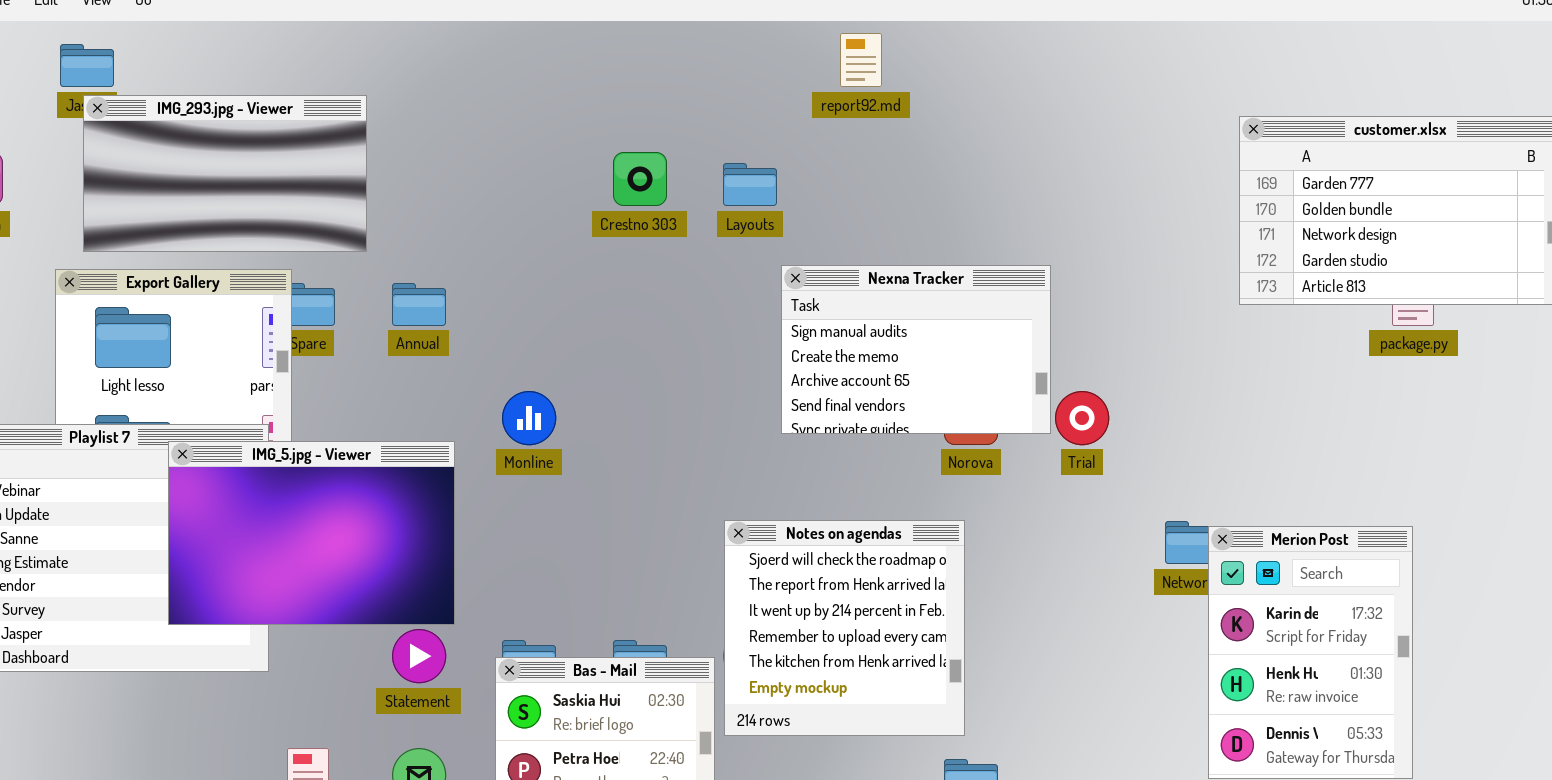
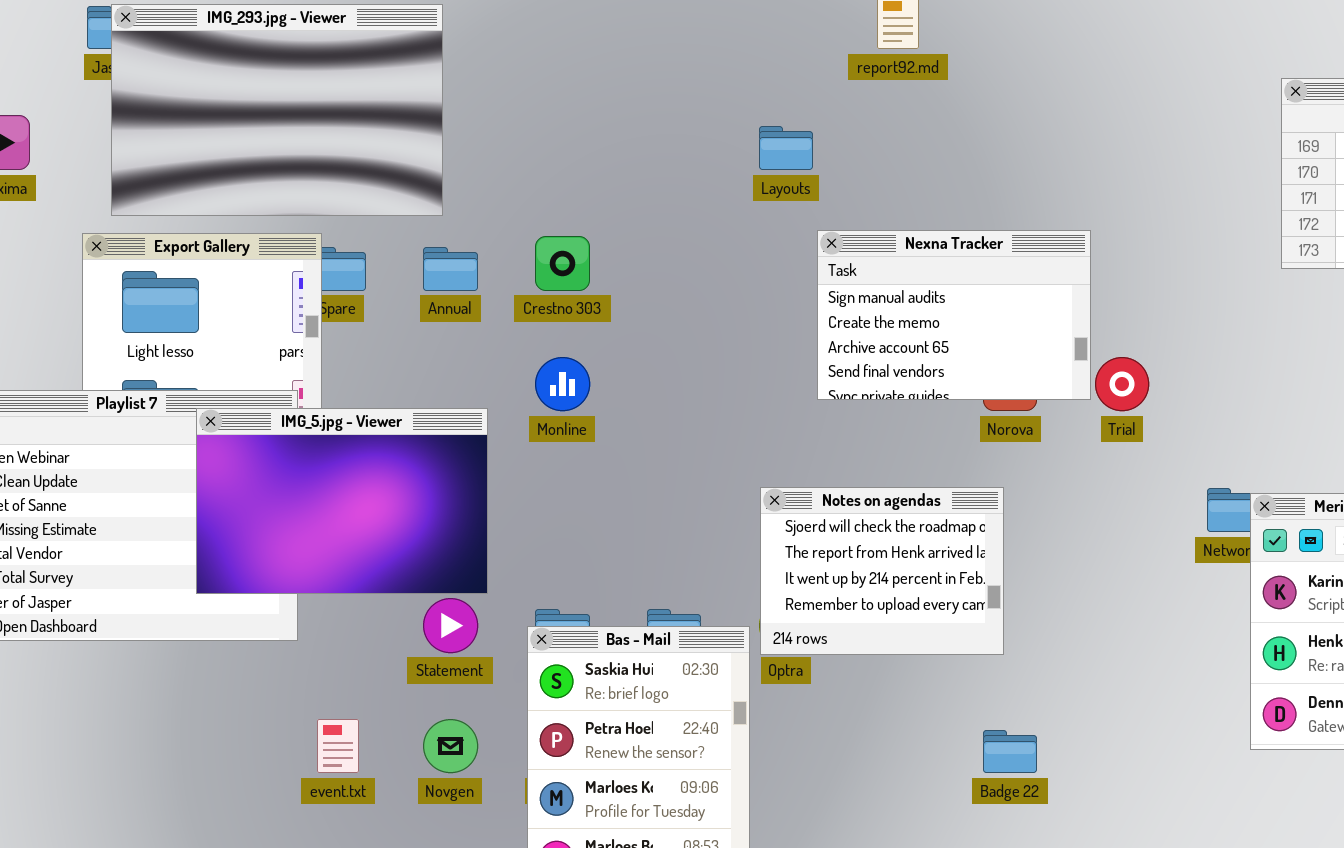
IMG_293.jpg - Viewer: [83,95,367,252] -> [111,4,443,216], resized
Crestno 303: [613,152,667,206] -> [535,236,590,291], moved
Notes on agendas: [724,520,965,736] -> [760,487,1004,655], resized

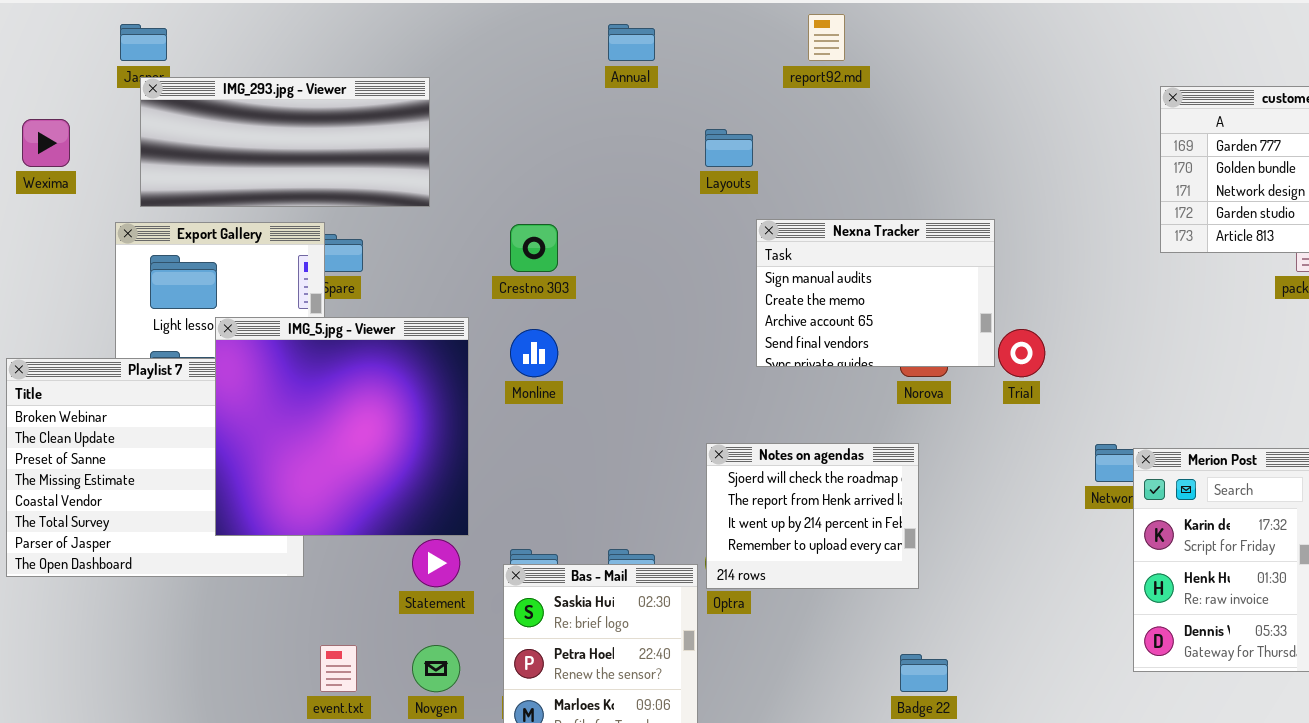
IMG_293.jpg - Viewer: [111,4,443,216] -> [140,77,430,207], resized
Annual: [423,247,478,291] -> [608,24,655,61], moved
IMG_5.jpg - Viewer: [196,408,488,594] -> [215,317,469,536], resized

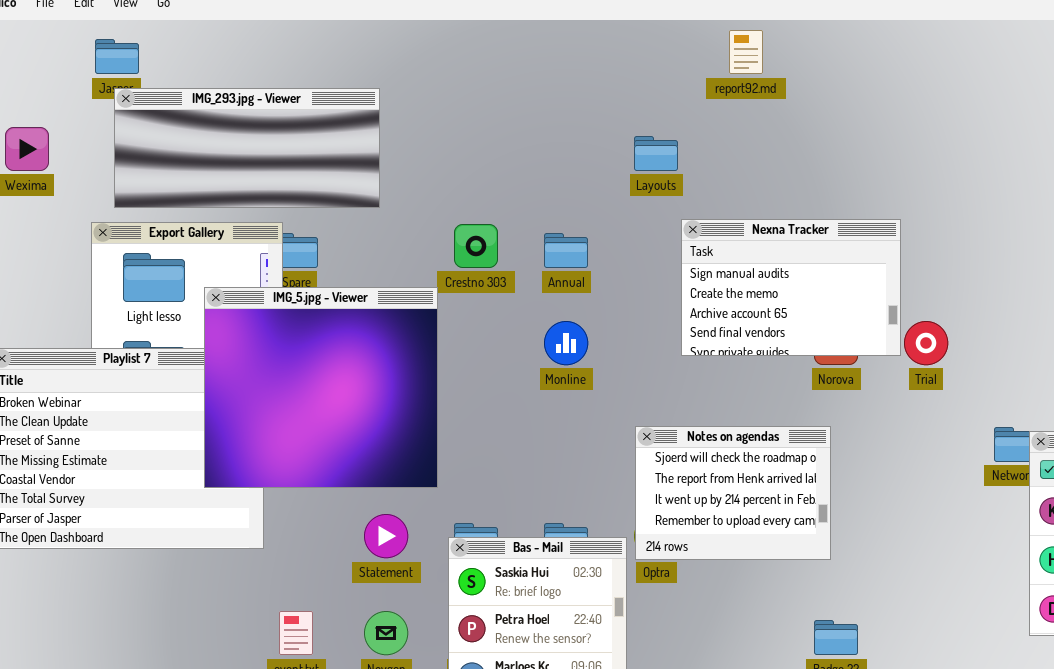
Annual: [608,24,655,61] -> [544,233,588,268], moved
IMG_5.jpg - Viewer: [215,317,469,536] -> [204,287,438,488], moved
Monline: [510,329,558,377] -> [544,321,588,365], moved

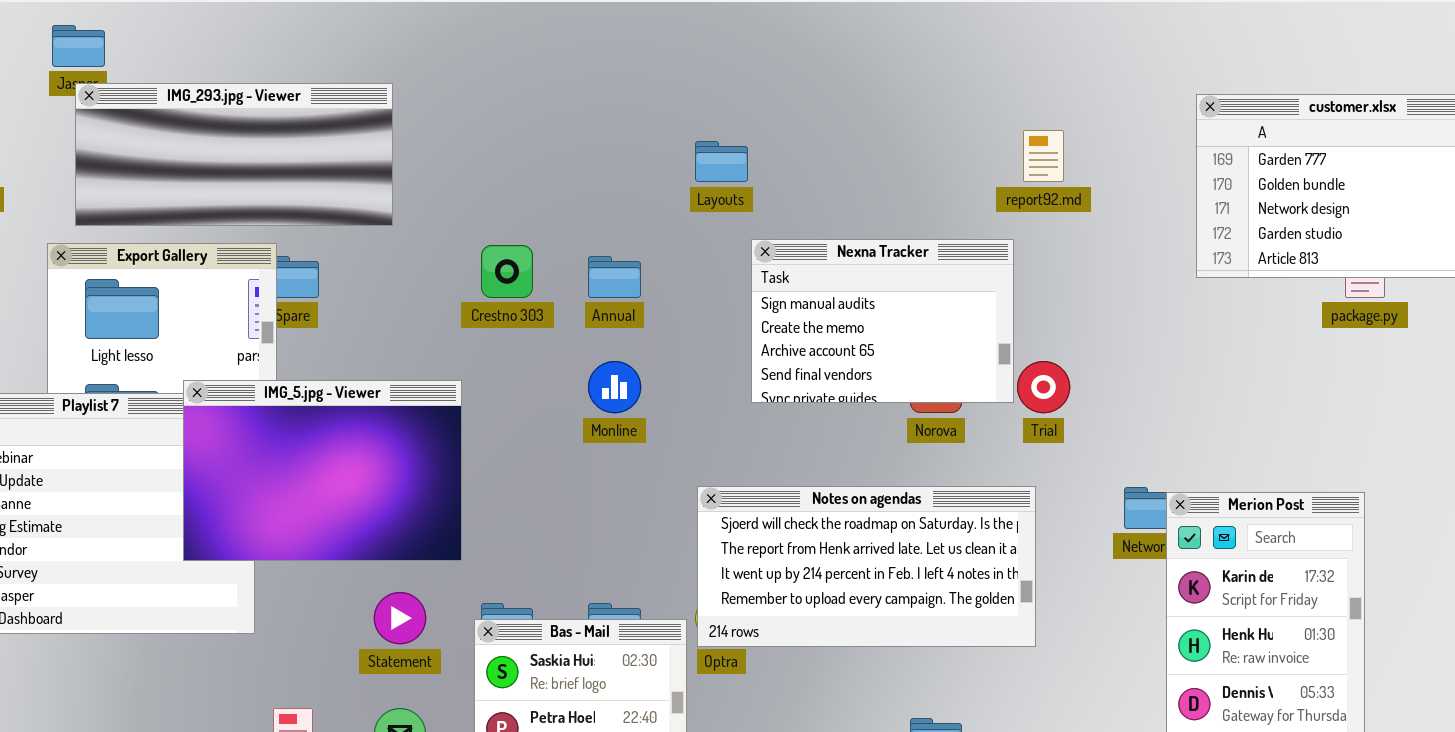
report92.md: [729,30,763,74] -> [1023,130,1064,182], moved
IMG_5.jpg - Viewer: [204,287,438,488] -> [183,380,462,561], resized
Notes on agendas: [635,426,831,560] -> [697,486,1036,647], resized

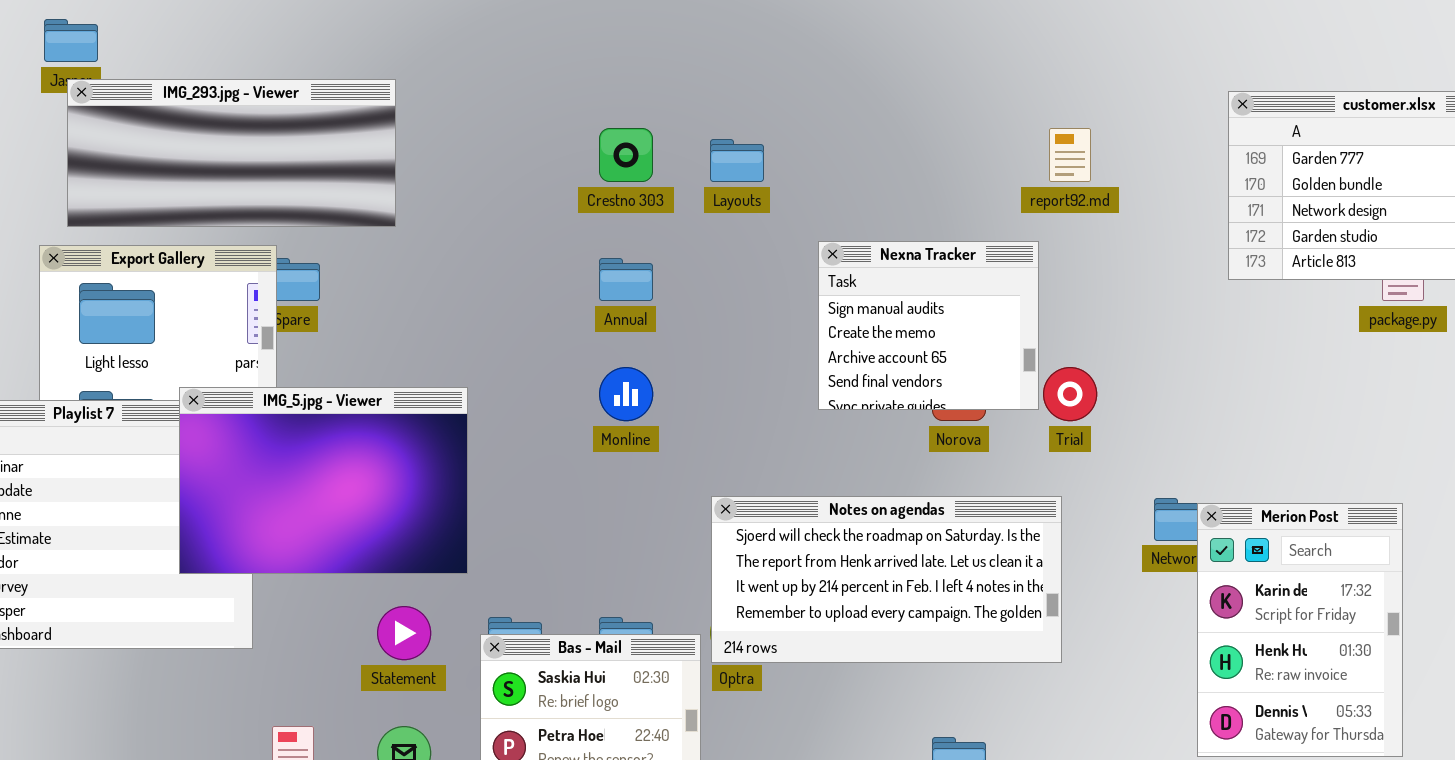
Nexna Tracker: [751,239,1014,403] -> [818,241,1039,410], resized
Crestno 303: [481,245,533,298] -> [599,128,653,182], moved

